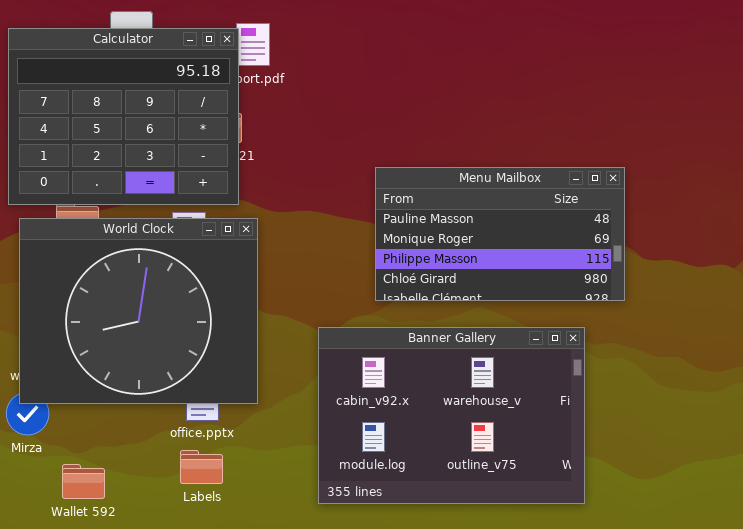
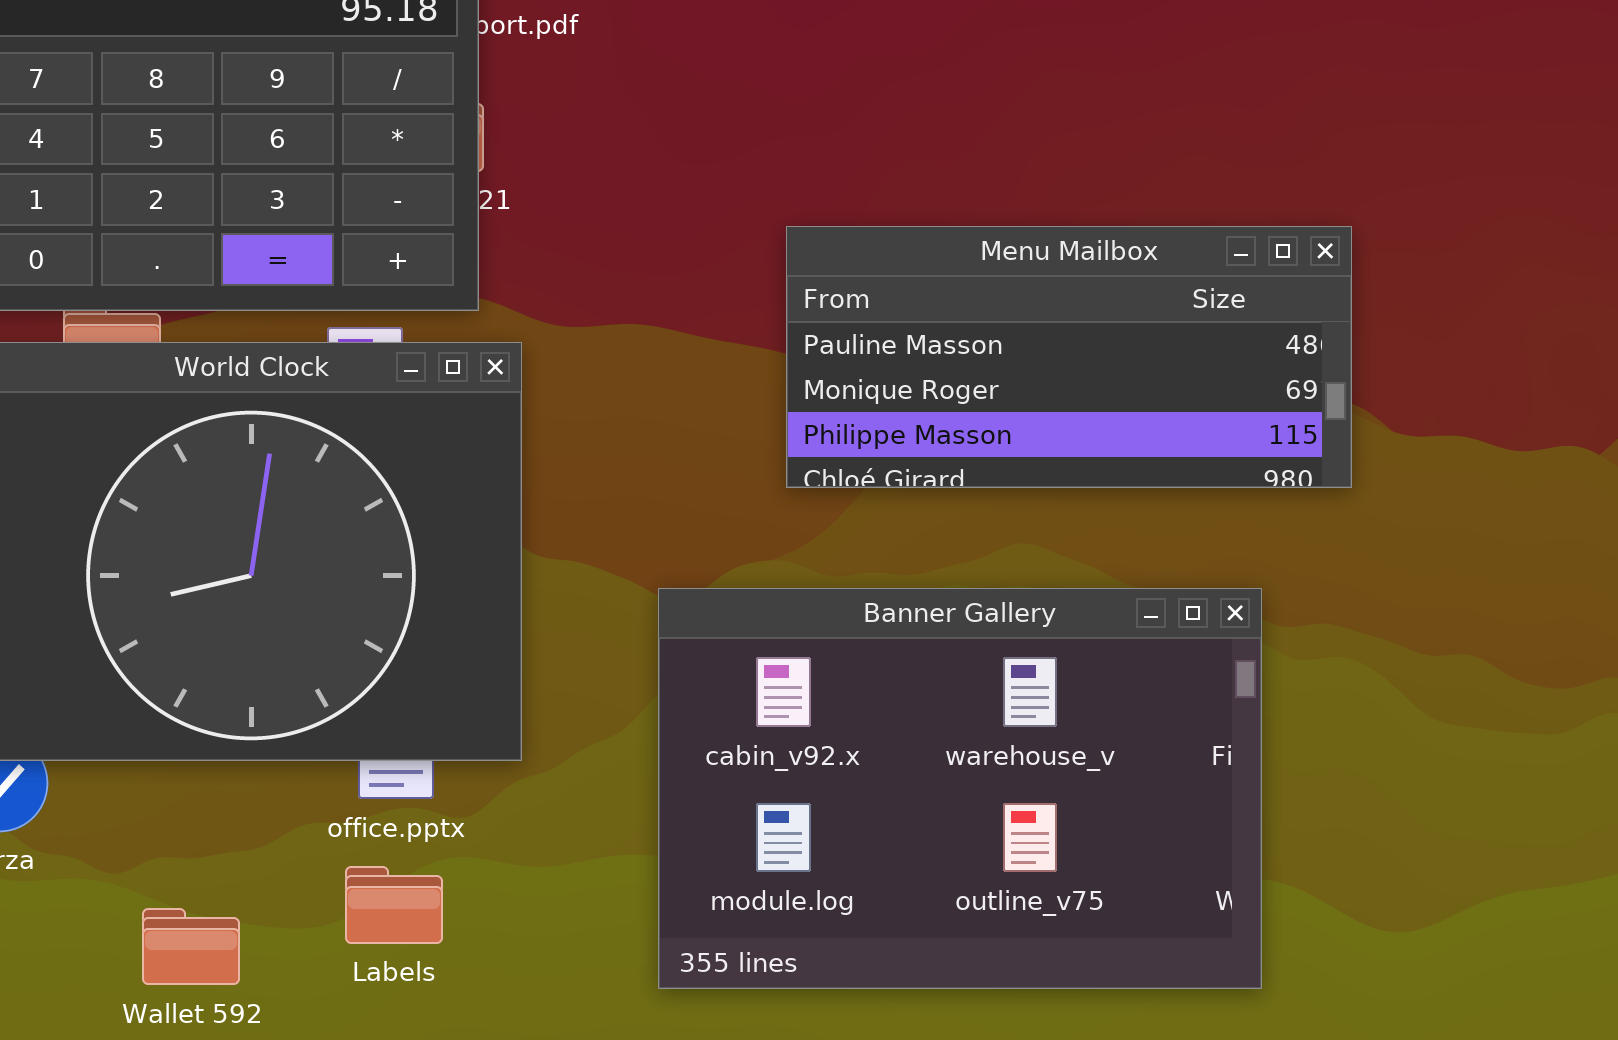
Menu Mailbox: [375,167,625,301] -> [786,226,1352,488], resized
Wallet 592: [62,464,105,499] -> [142,908,240,985], moved

